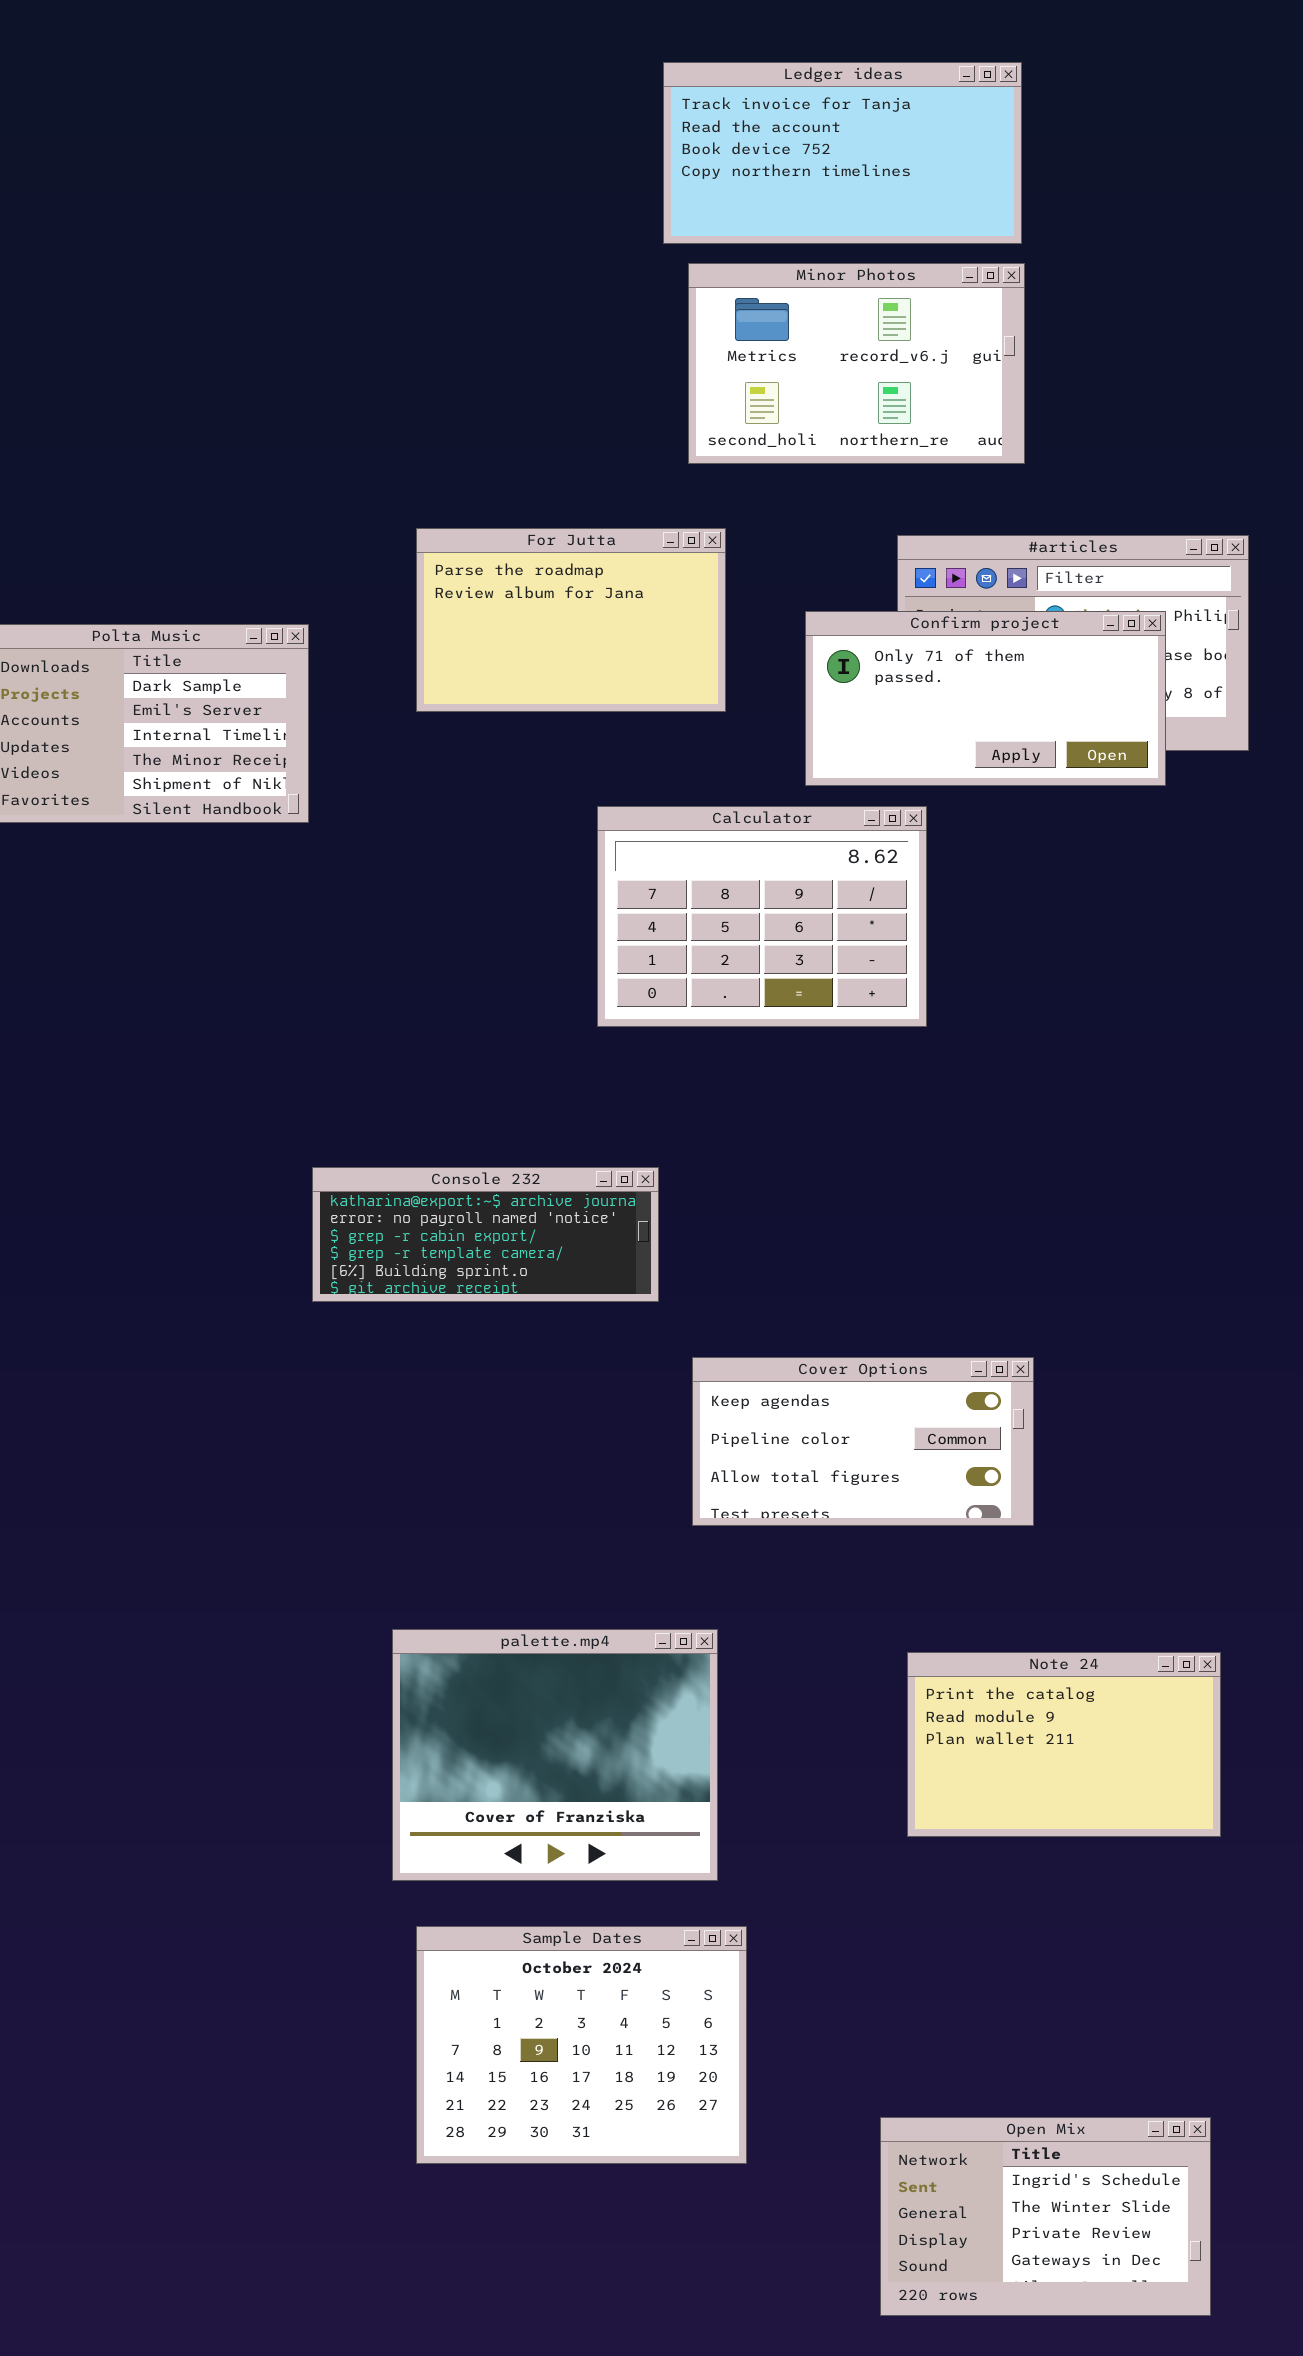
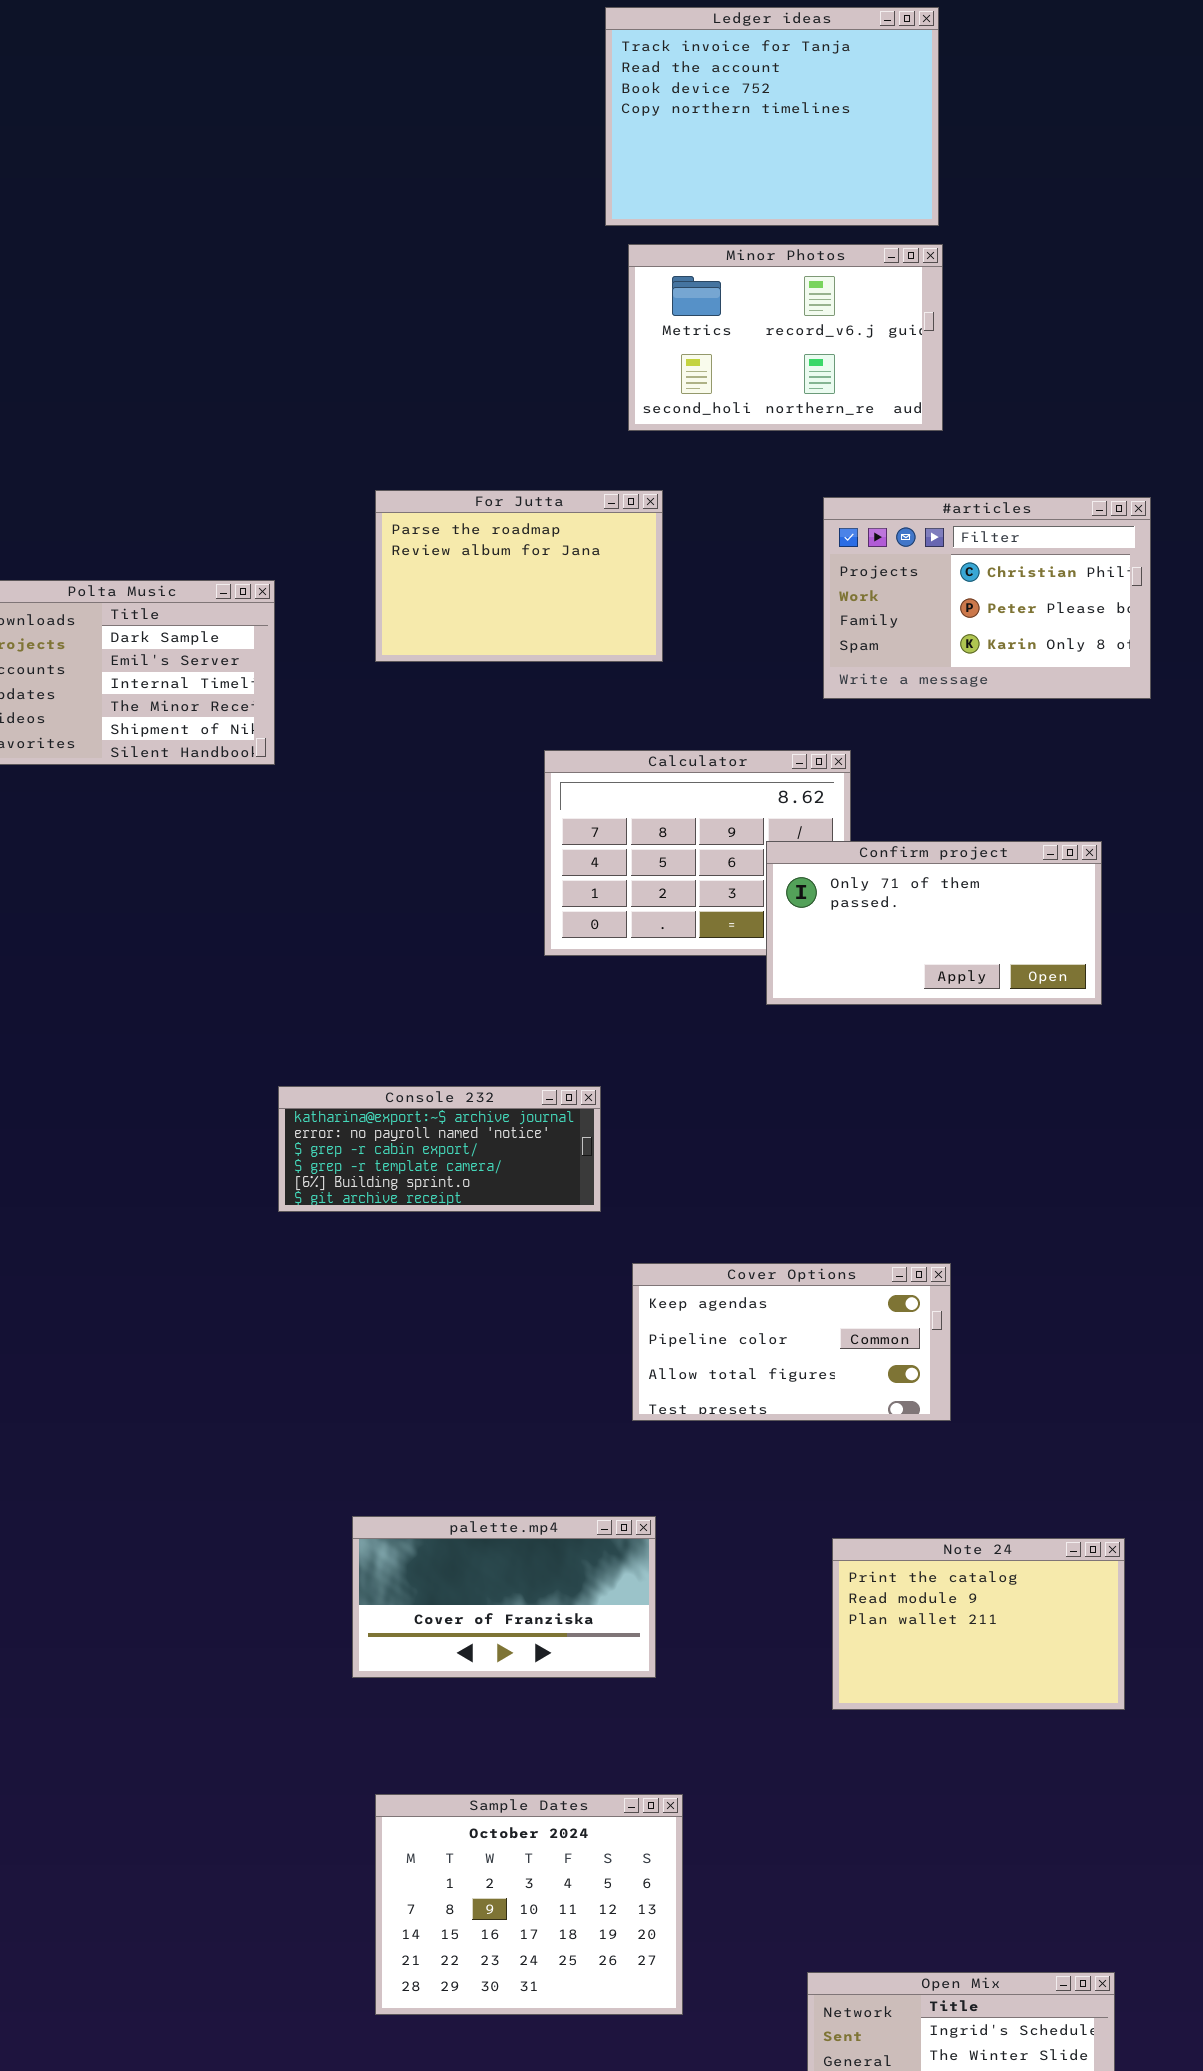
Ledger ideas: [663,62,1022,244] -> [605,7,939,226], resized
Confirm project: [805,611,1166,786] -> [766,841,1102,1005], moved
palette.mp4: [392,1629,718,1881] -> [352,1516,656,1678], resized

